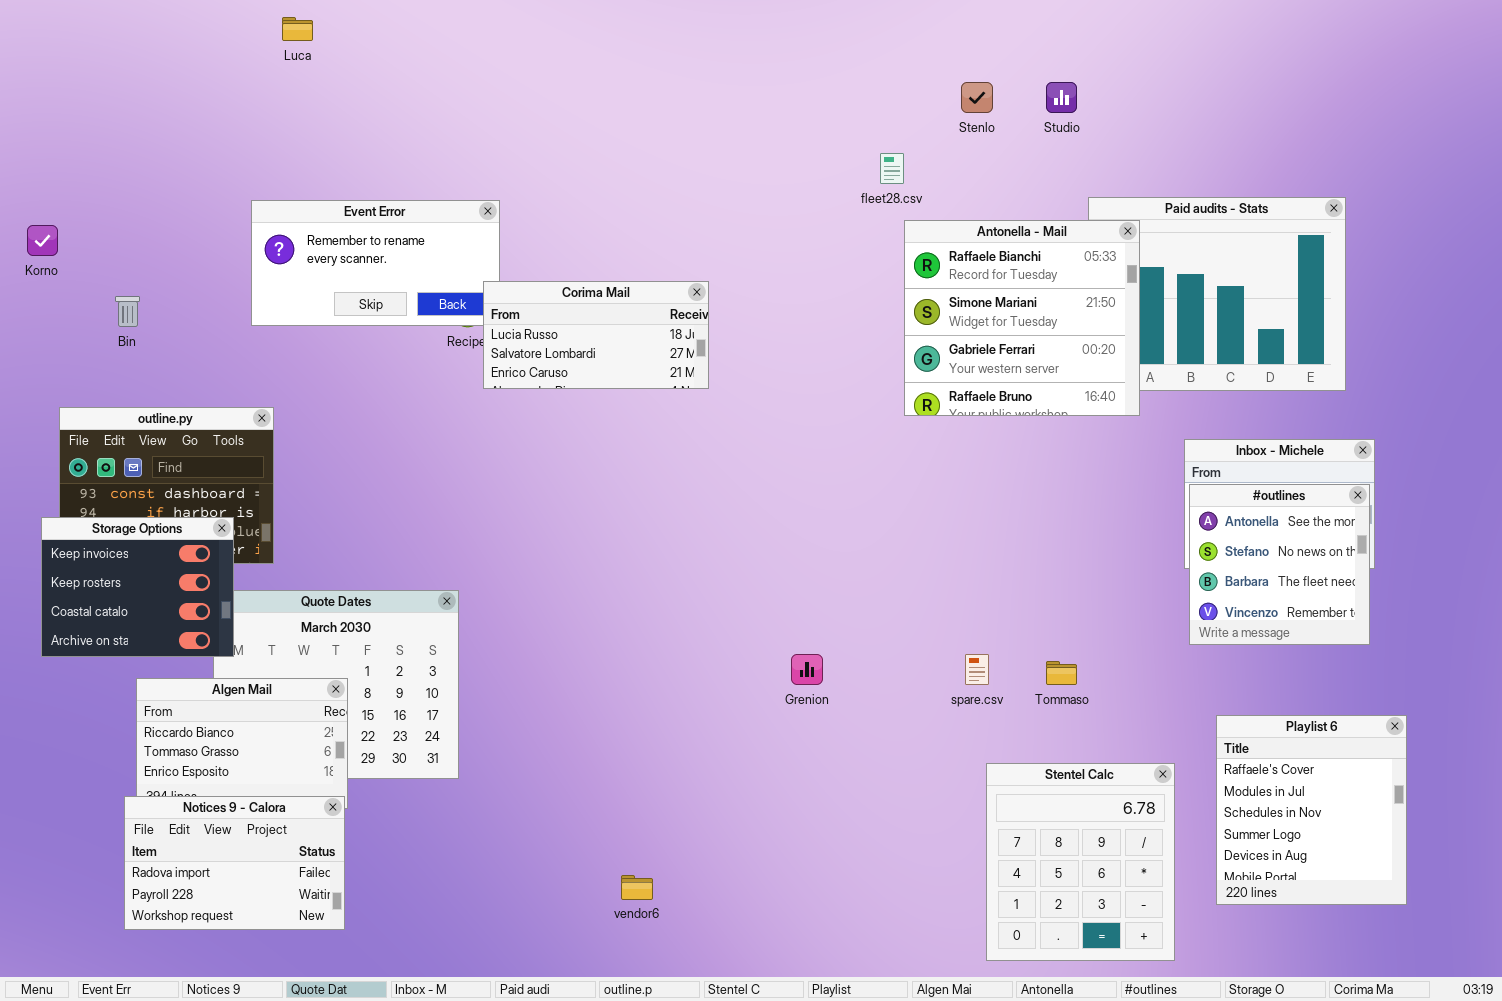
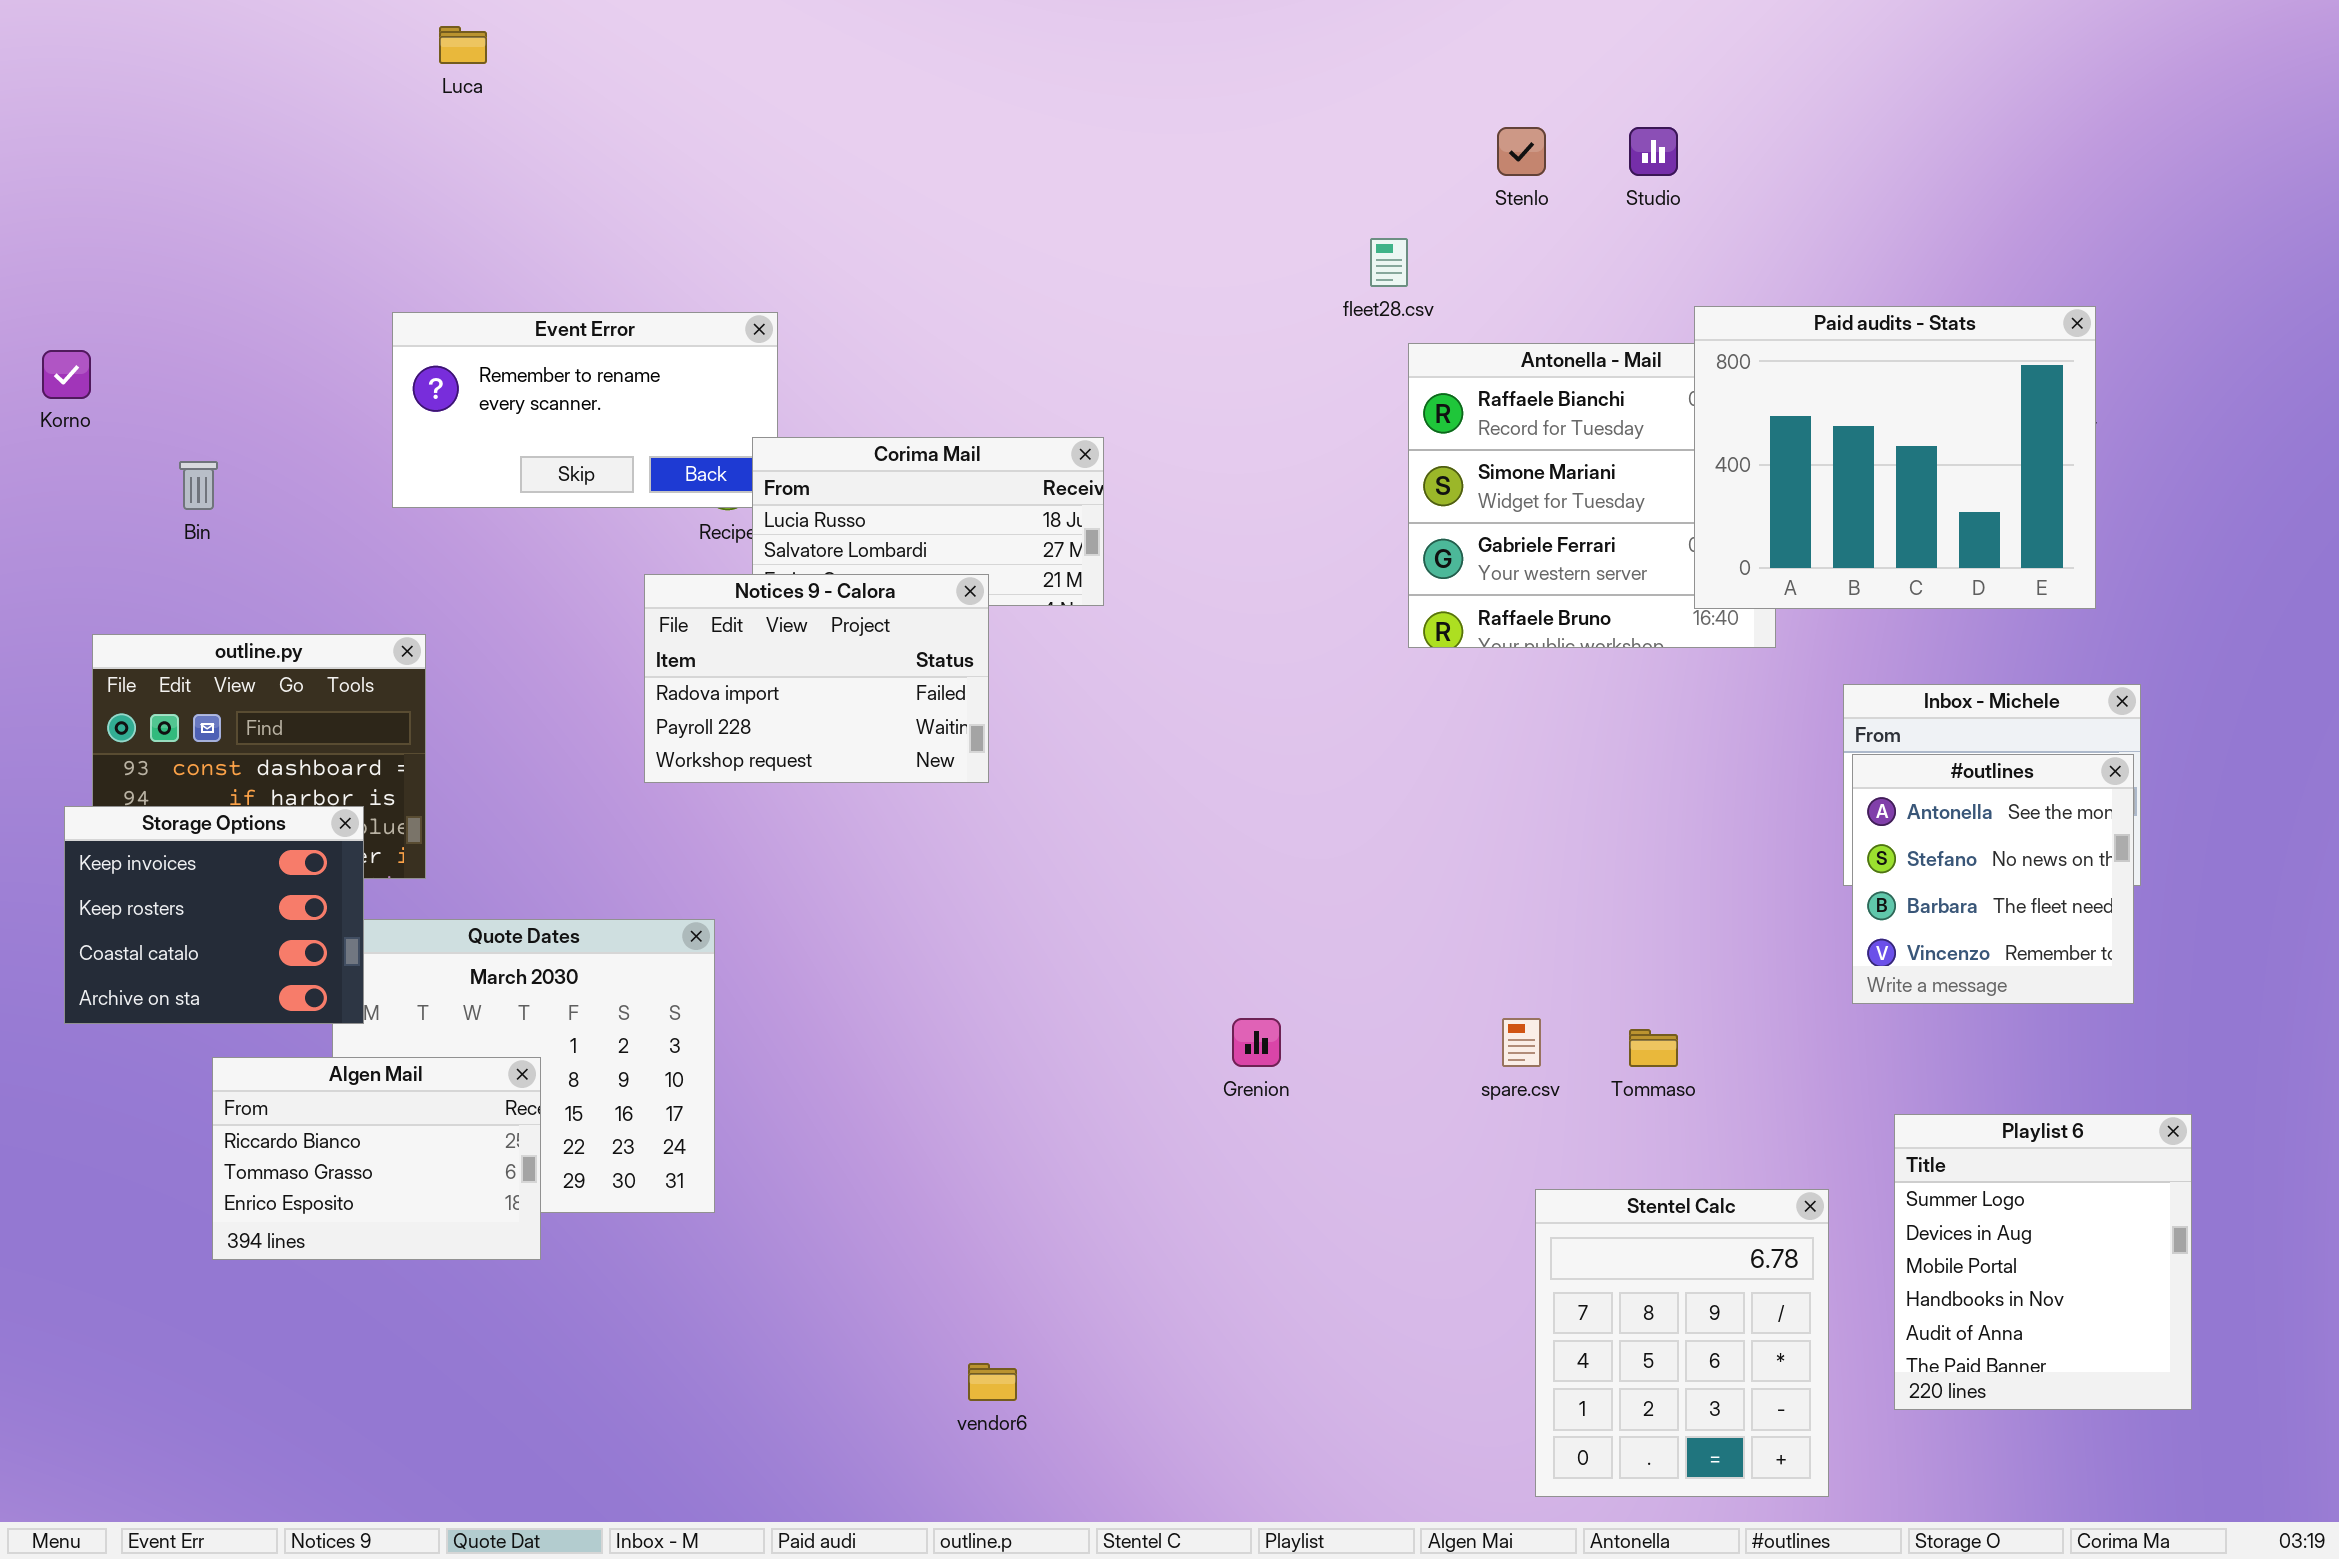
Paid audits - Stats: [1088,197,1346,391] -> [1694,306,2096,609], raised
Playlist 6: [1216,715,1407,905] -> [1894,1114,2192,1410], scrolled down 3 rows
Notices 9 - Calora: [124,796,345,930] -> [644,574,989,783], moved

